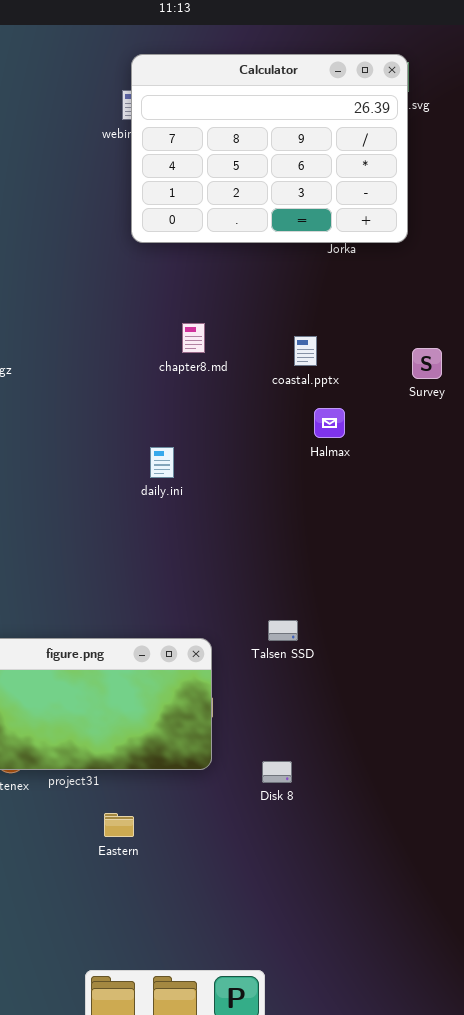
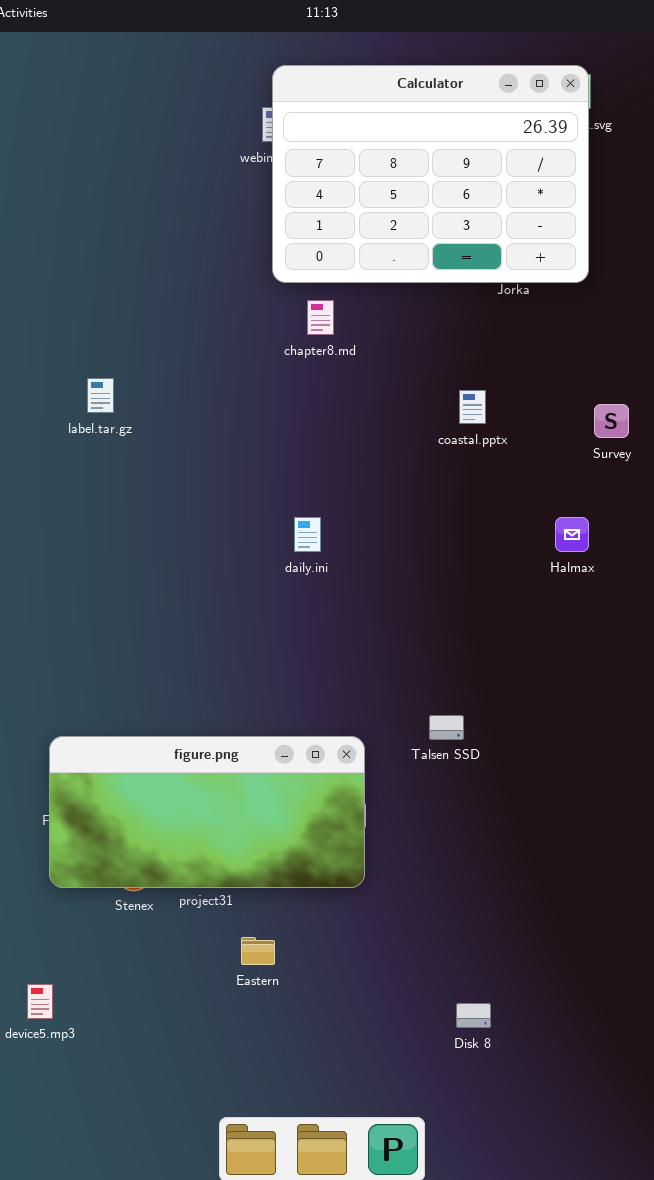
chapter8.md: [182,323,205,353] -> [307,300,334,335], moved
Halmax: [314,408,345,438] -> [555,517,589,552], moved
Disk 8: [262,761,292,783] -> [456,1003,491,1028], moved

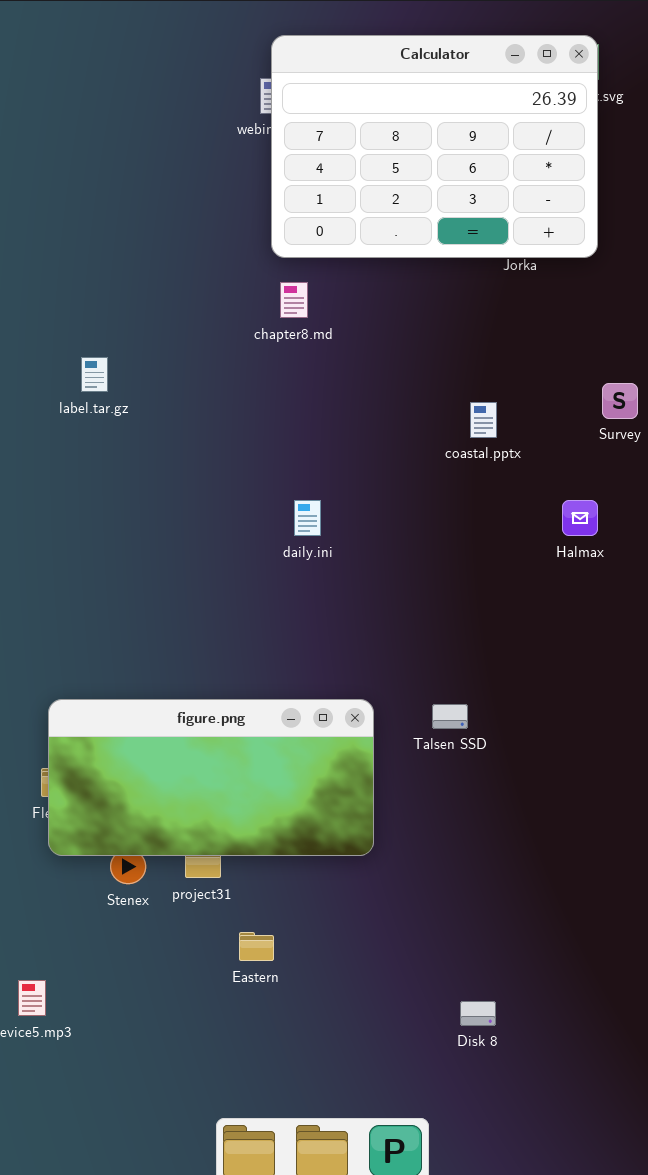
chapter8.md: [307,300,334,335] -> [280,282,308,318], moved
coastal.pptx: [459,390,486,424] -> [470,402,497,438], moved
figure.png: [49,736,365,888] -> [48,699,374,856], moved

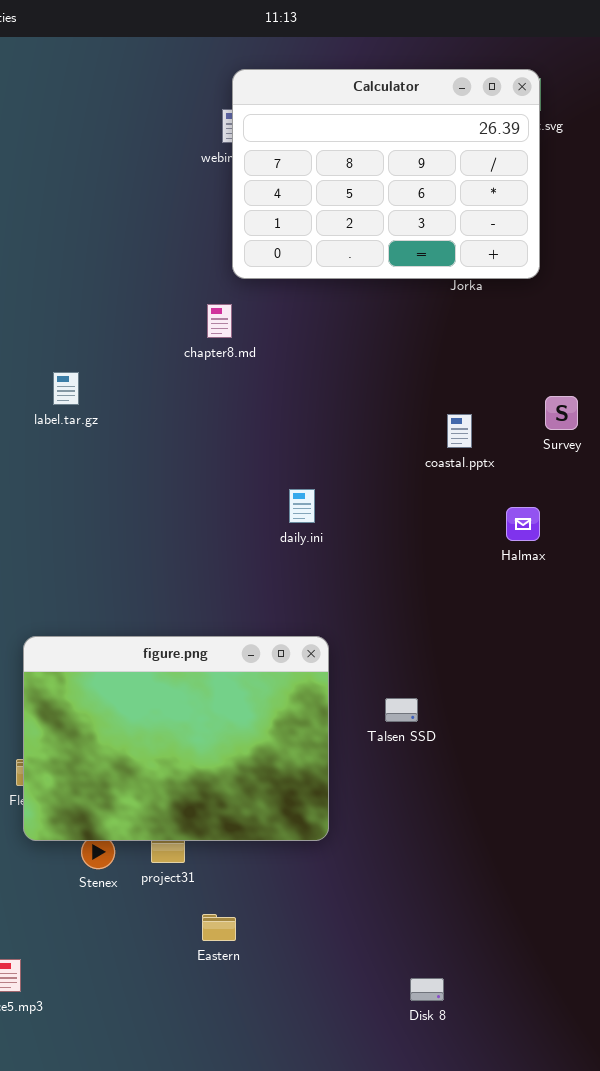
chapter8.md: [280,282,308,318] -> [207,304,232,338], moved
coastal.pptx: [470,402,497,438] -> [447,414,472,448], moved
daily.ini: [294,500,321,536] -> [289,489,315,523], moved
figure.png: [48,699,374,856] -> [23,636,329,841], resized

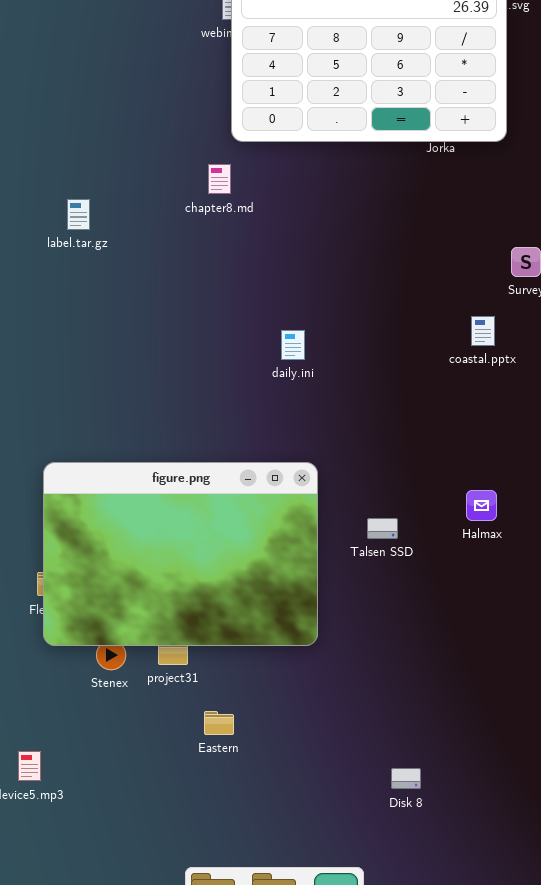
label.tar.gz: [53,372,79,405] -> [67,199,90,230], moved
coastal.pptx: [447,414,472,448] -> [471,316,495,346], moved
Halmax: [506,507,540,541] -> [466,490,497,521], moved

